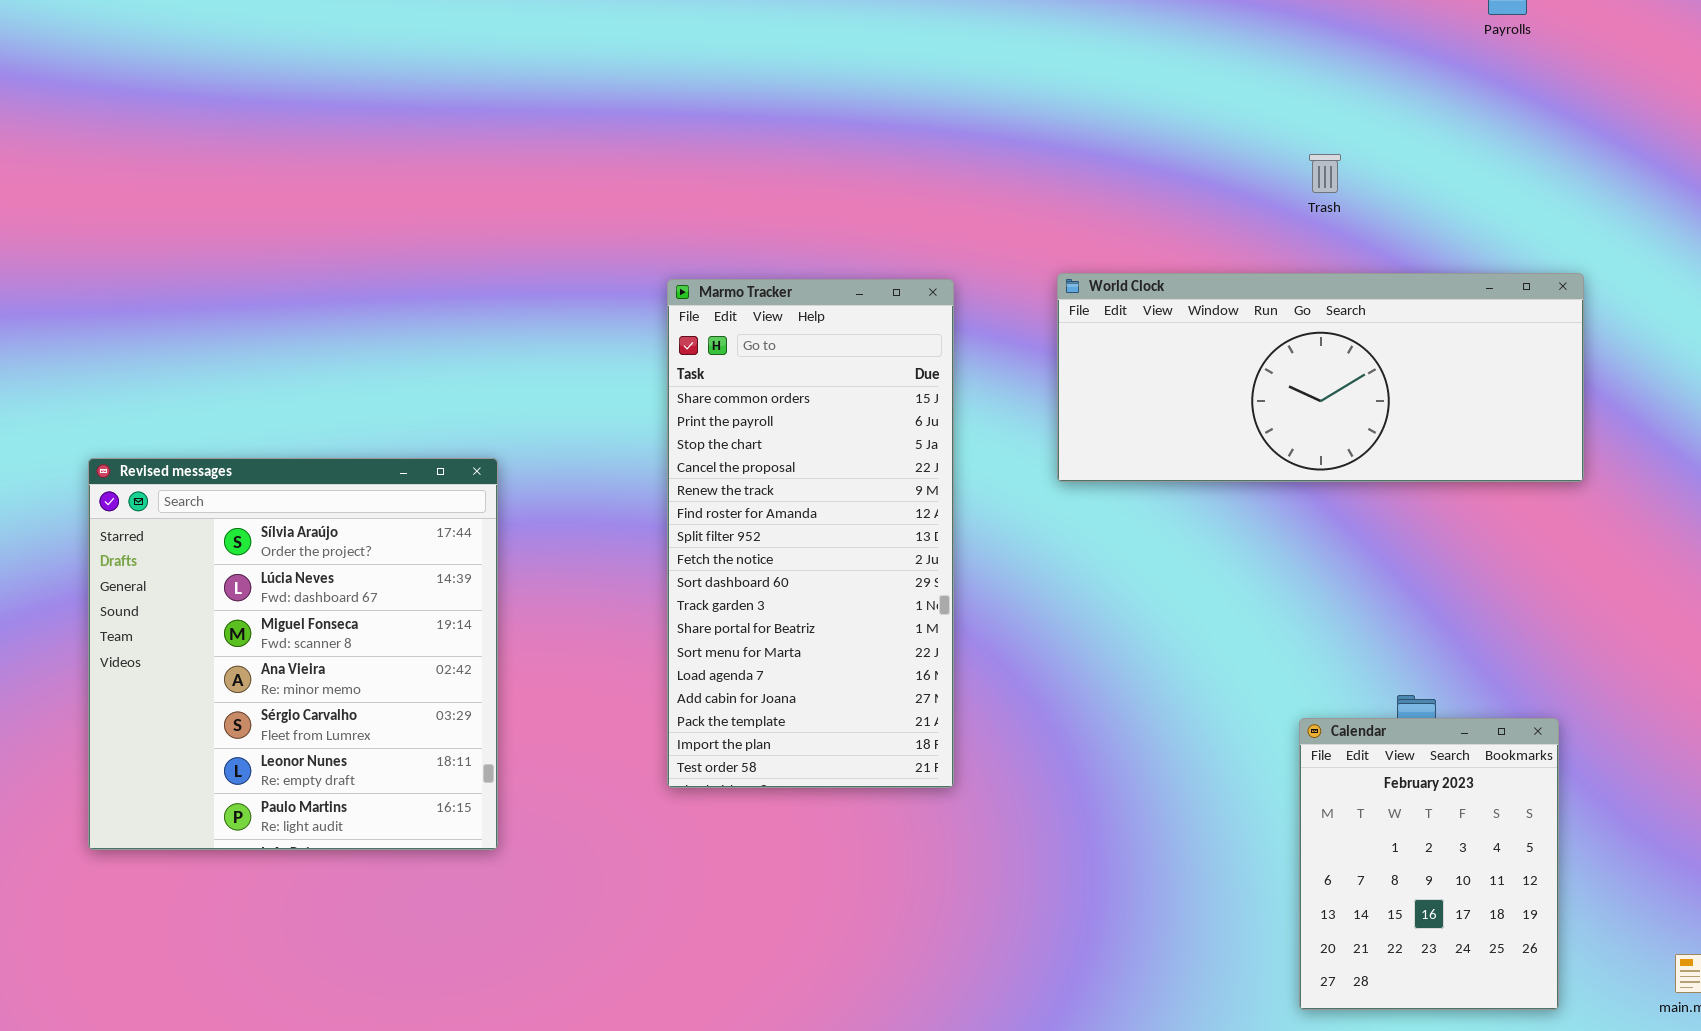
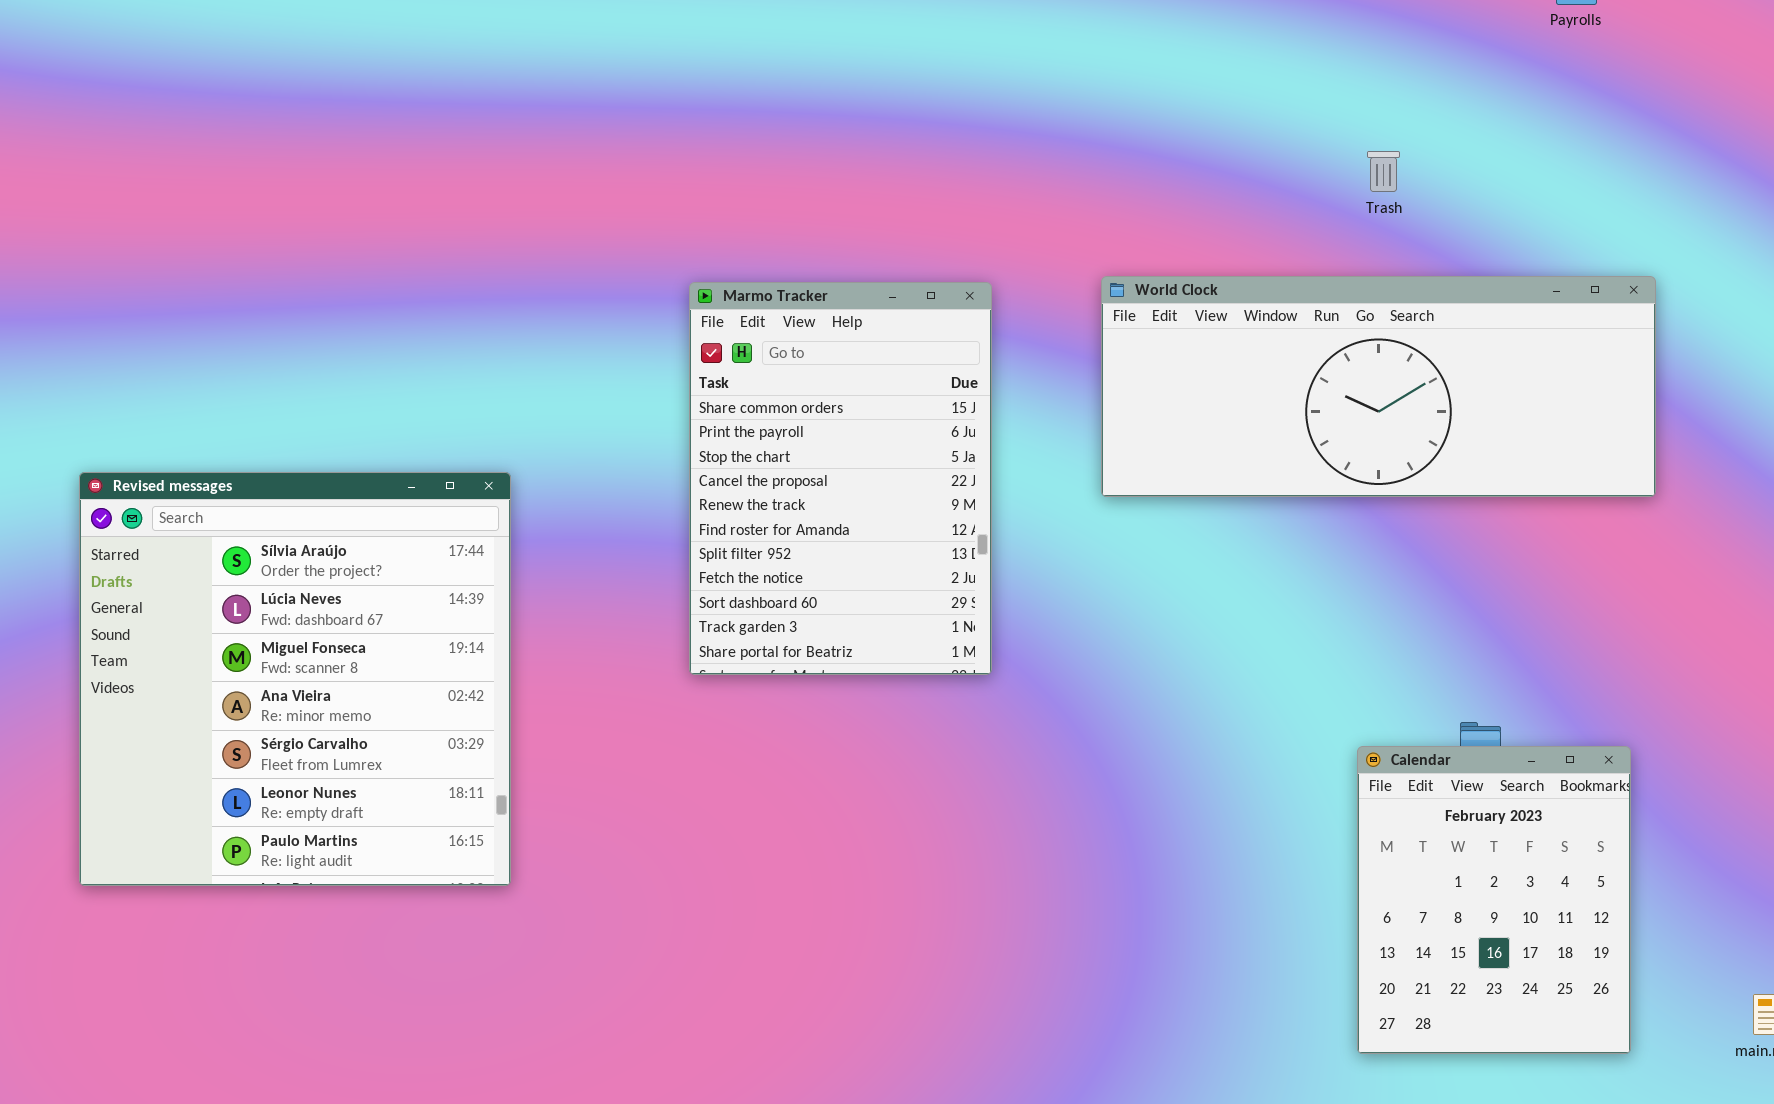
Marmo Tracker: [667,279,954,788] -> [689,282,992,675], resized

